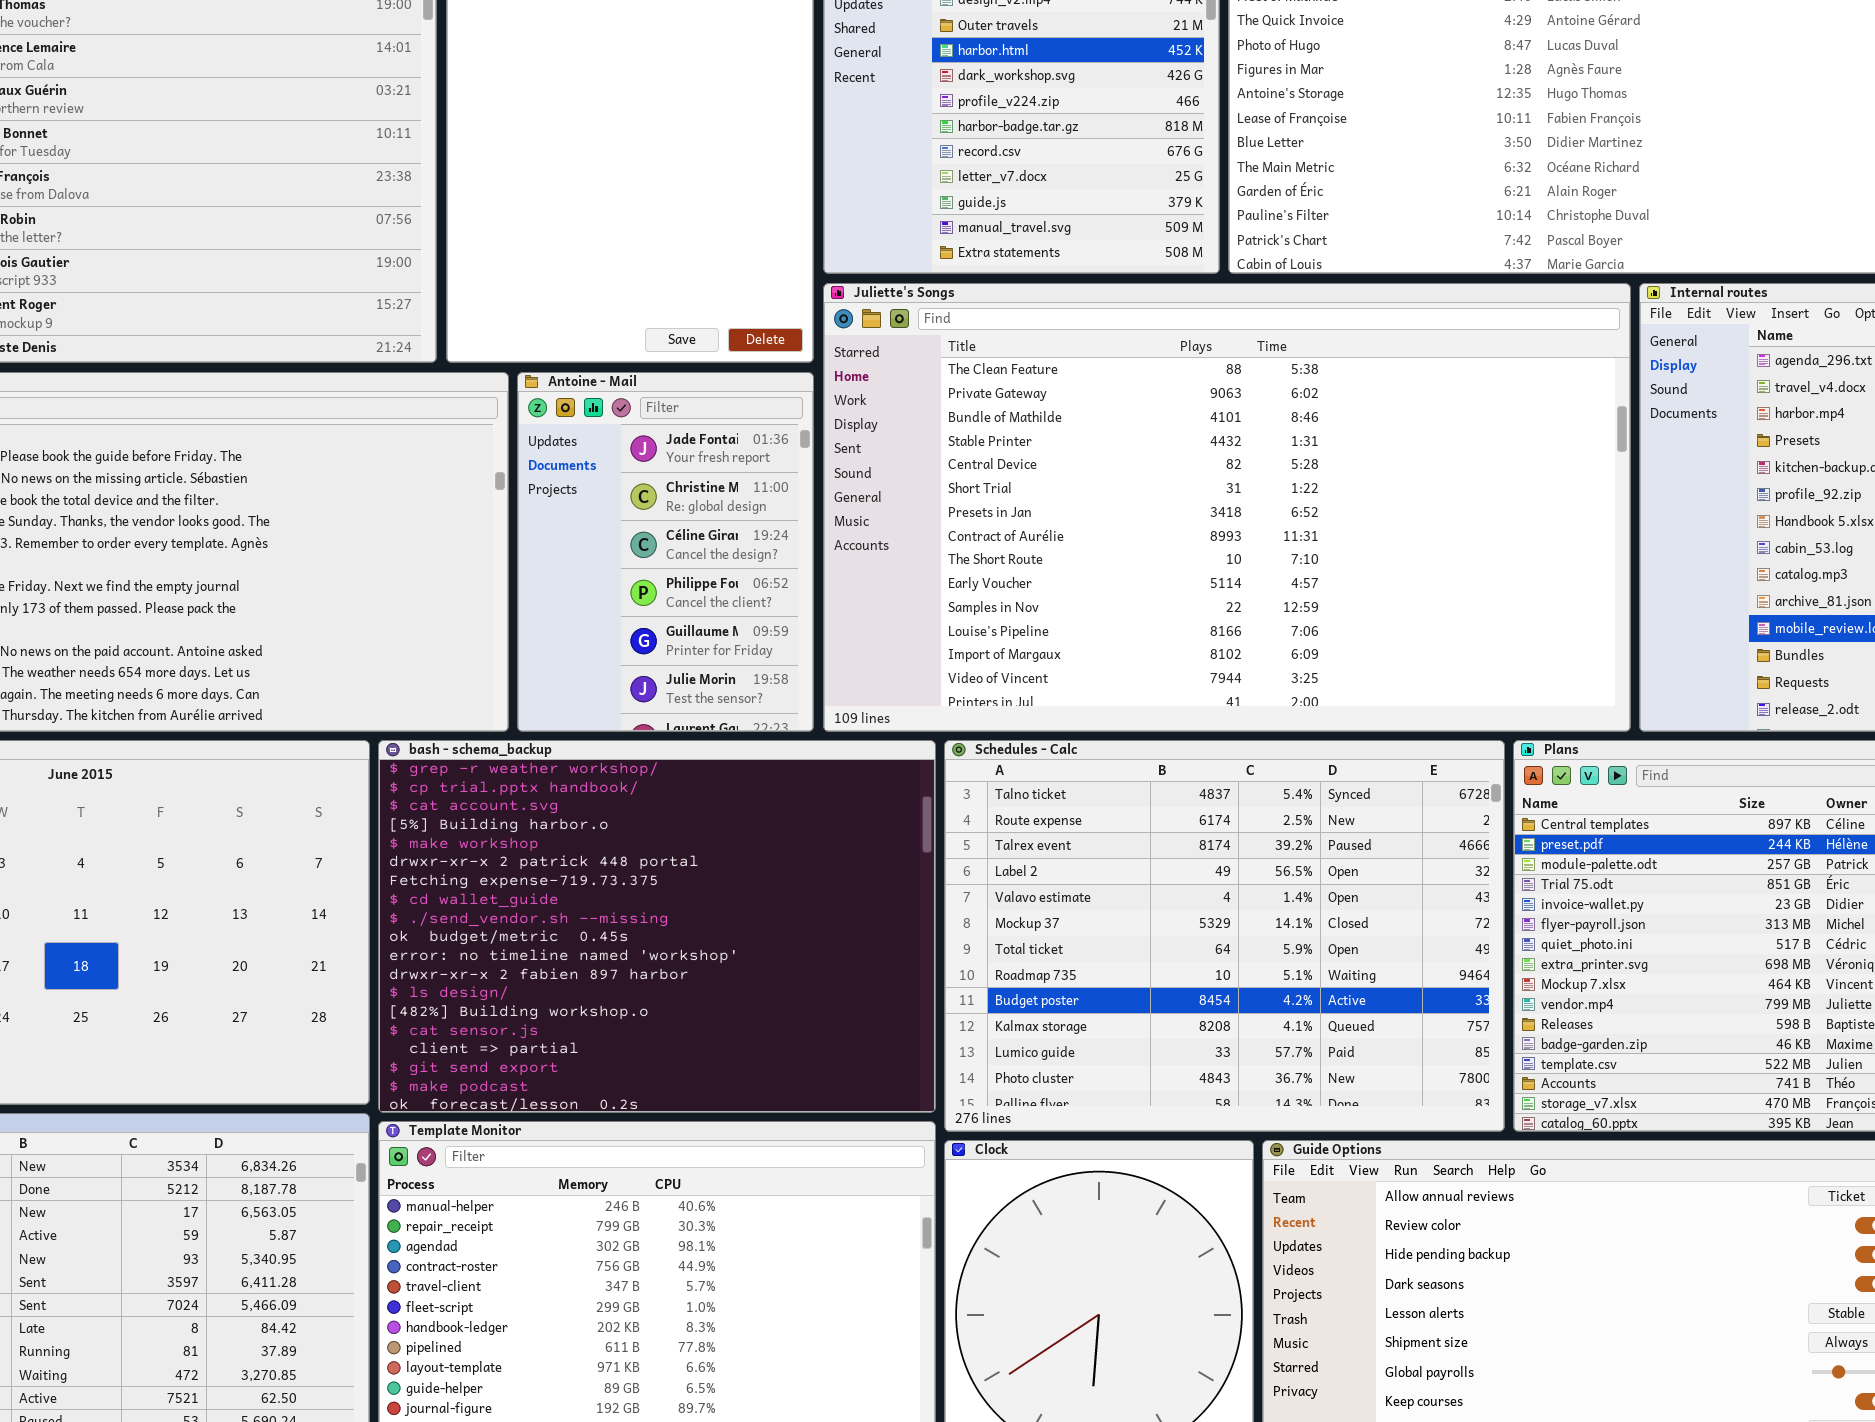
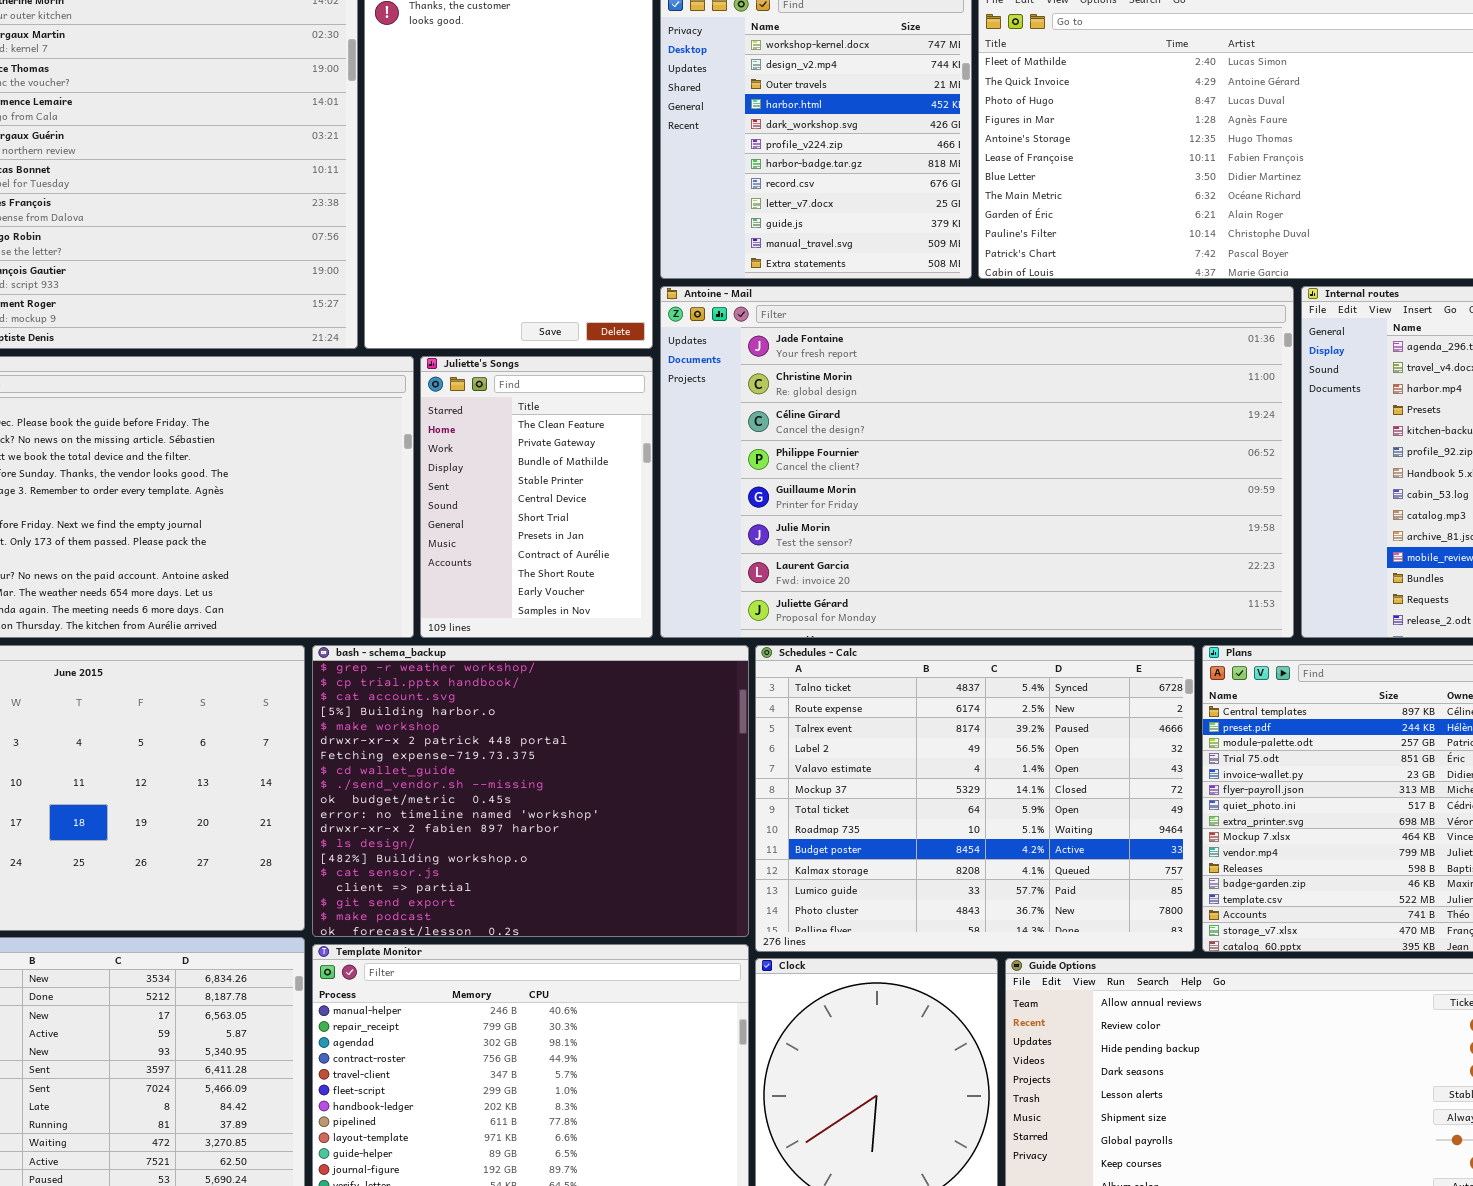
Juliette's Songs: [823,283,1631,732] -> [420,356,653,638], moved, resized
Antoine - Mail: [517,372,814,732] -> [660,286,1294,638], moved, resized

